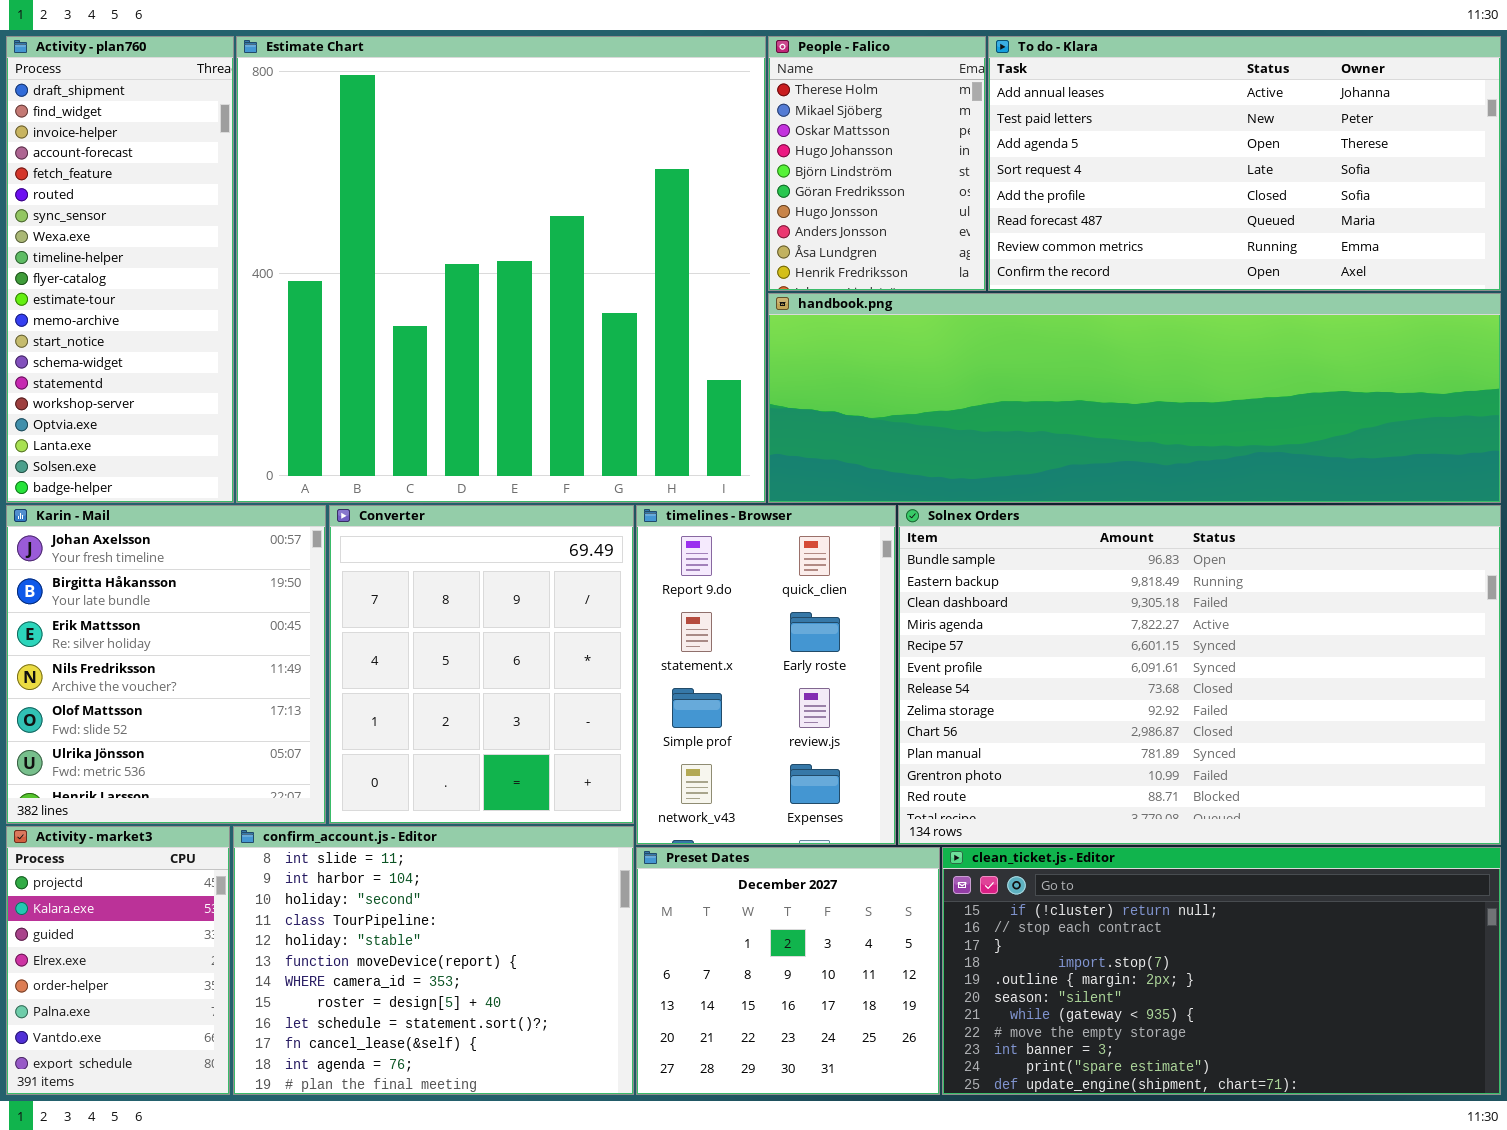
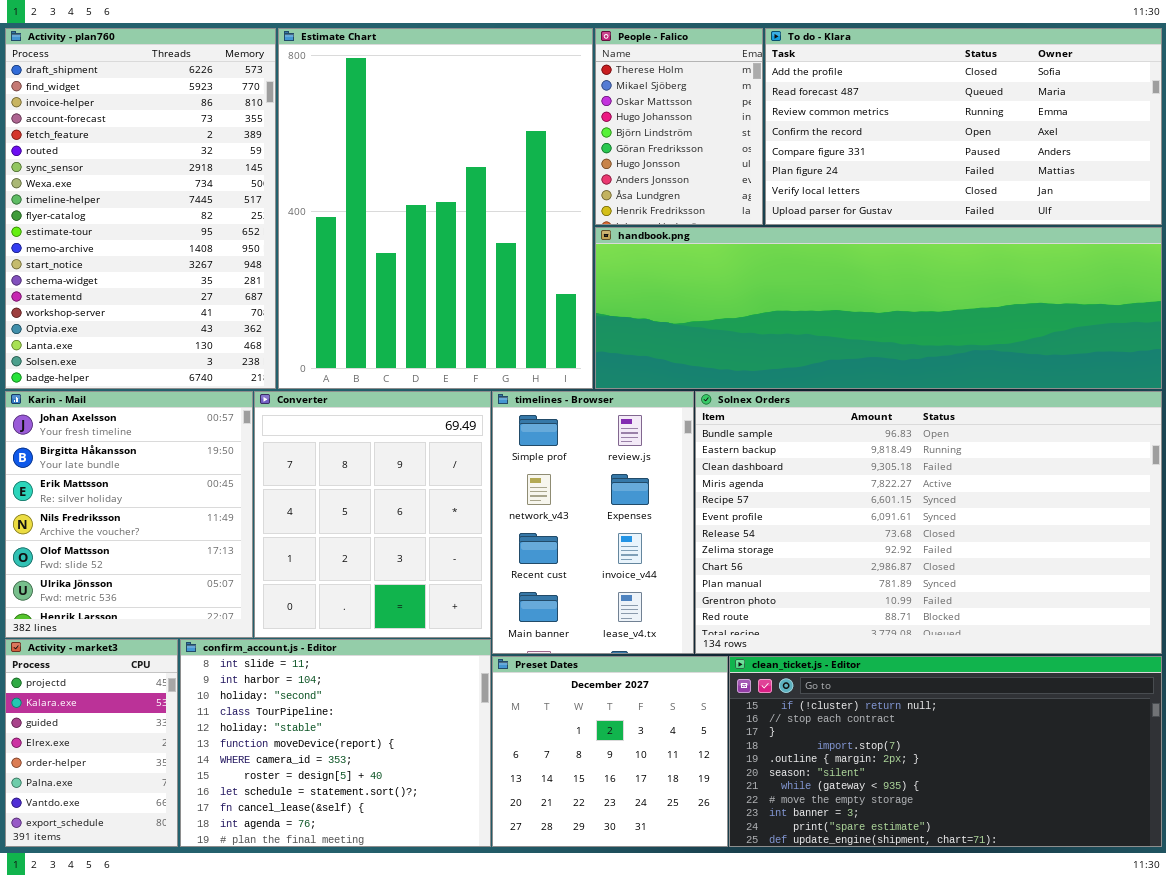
Activity - plan760: [6,36,234,503] -> [5,28,276,389], resized
Estimate Chart: [236,36,766,503] -> [278,28,593,389], resized
To do - Klara: [988,36,1501,291] -> [765,28,1162,225], scrolled down 4 rows
timelines - Browser: [636,505,896,845] -> [492,391,694,654], scrolled down 2 rows

